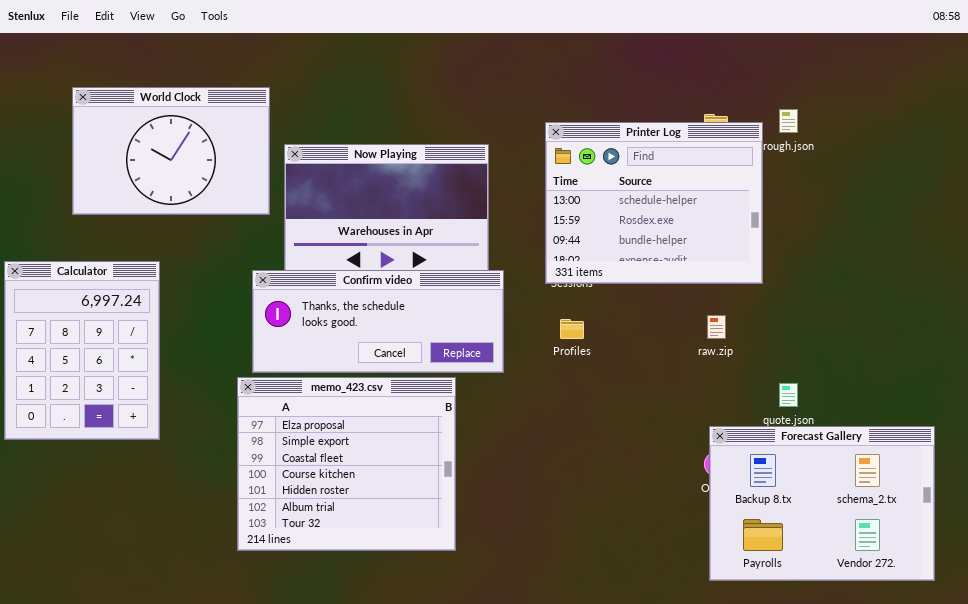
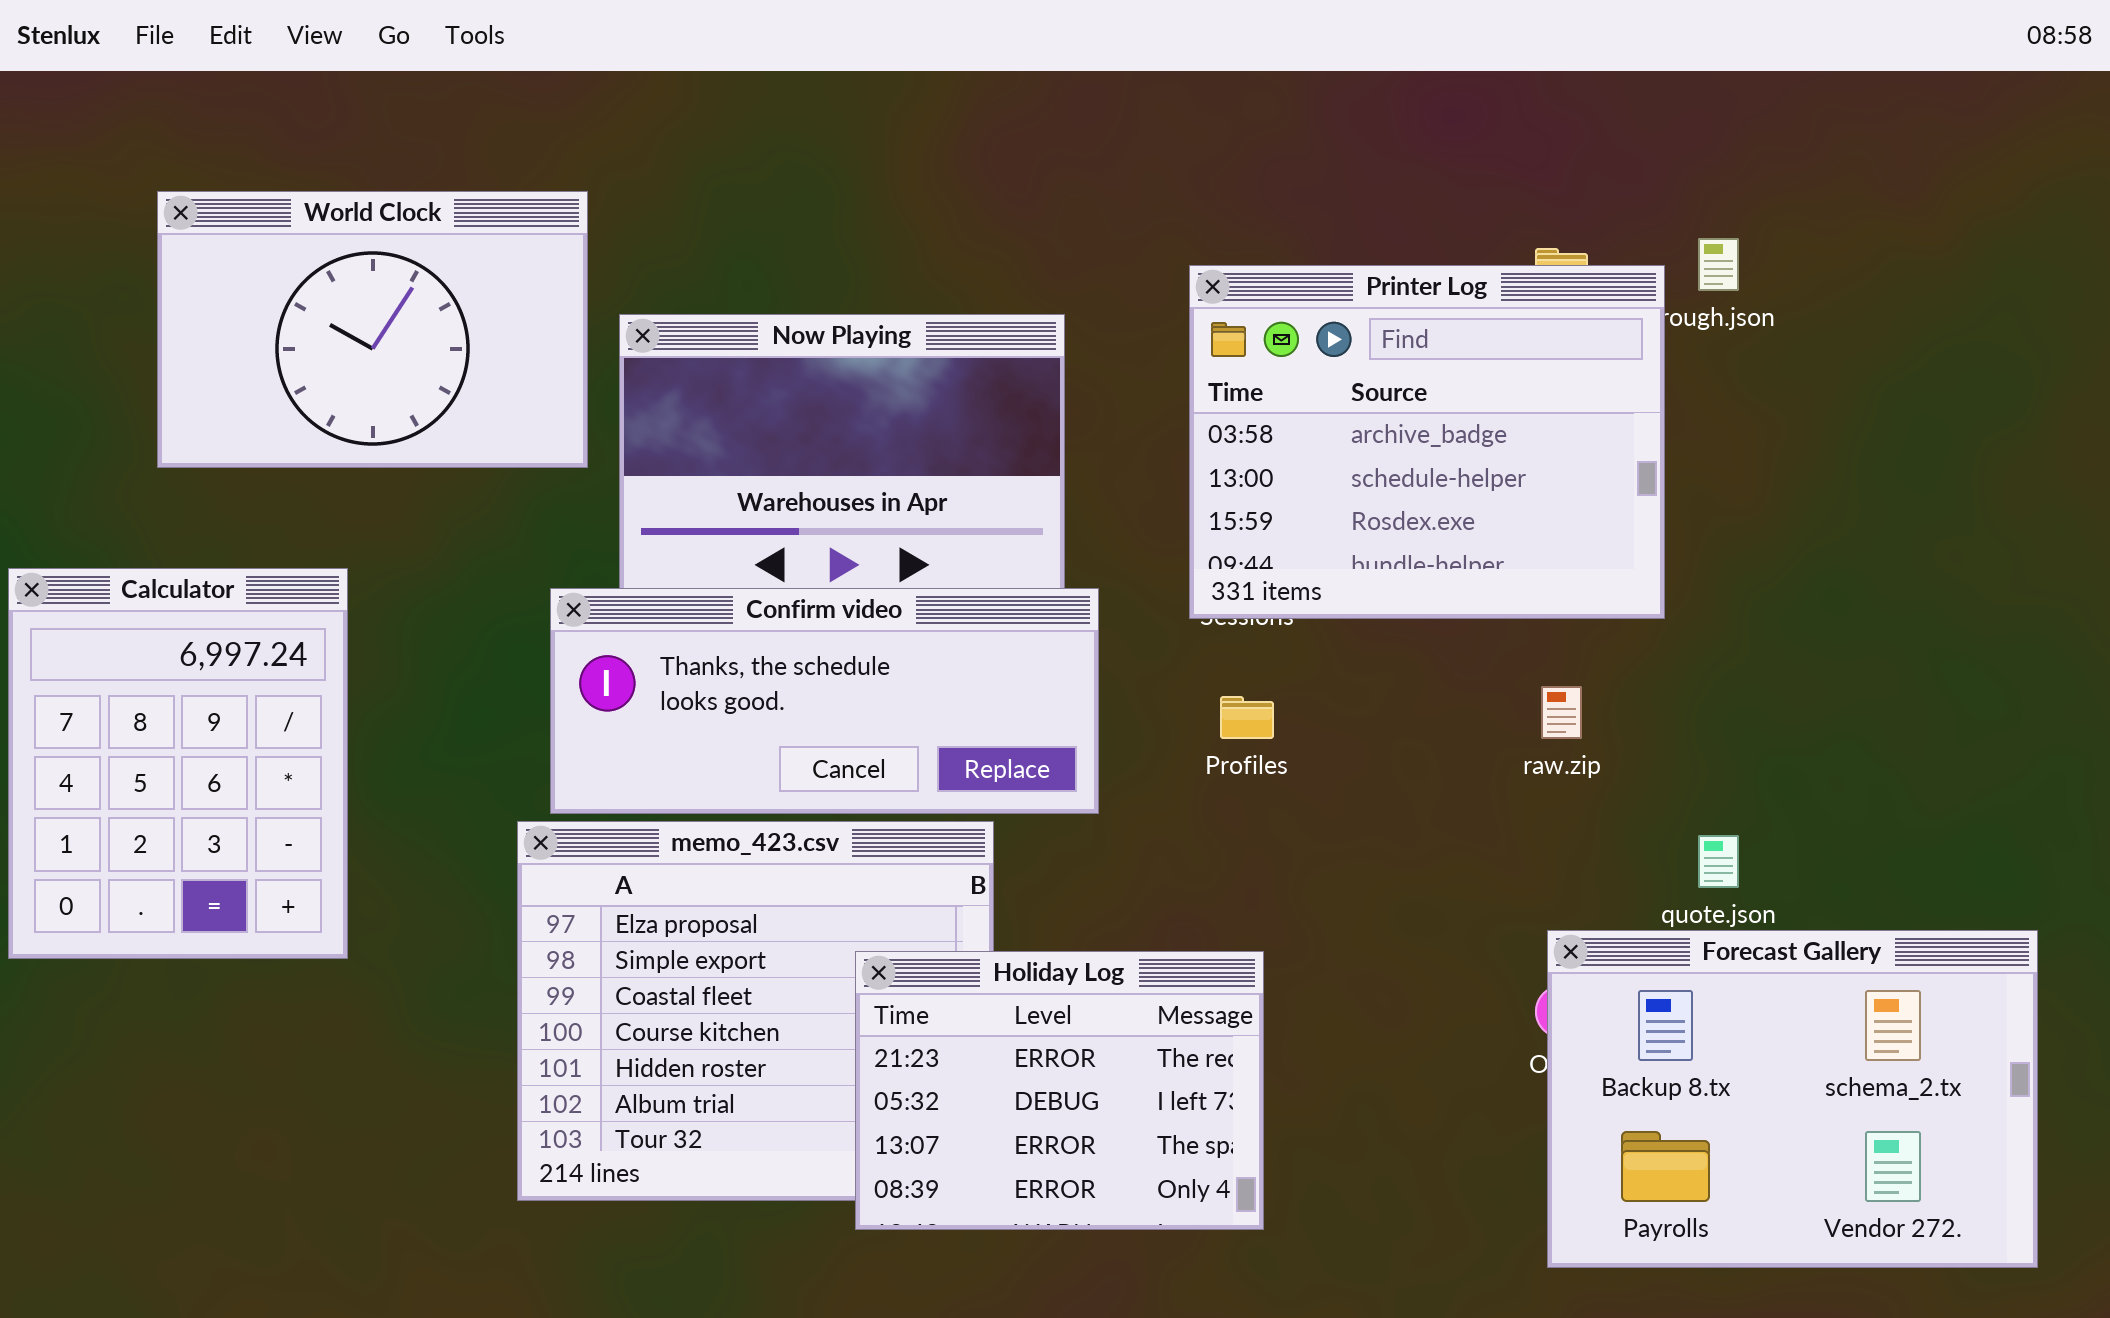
Printer Log: [545,122,763,284] -> [1189,265,1665,619], scrolled up 1 row
Holiday Log: none -> [855,951,1264,1230], opened

